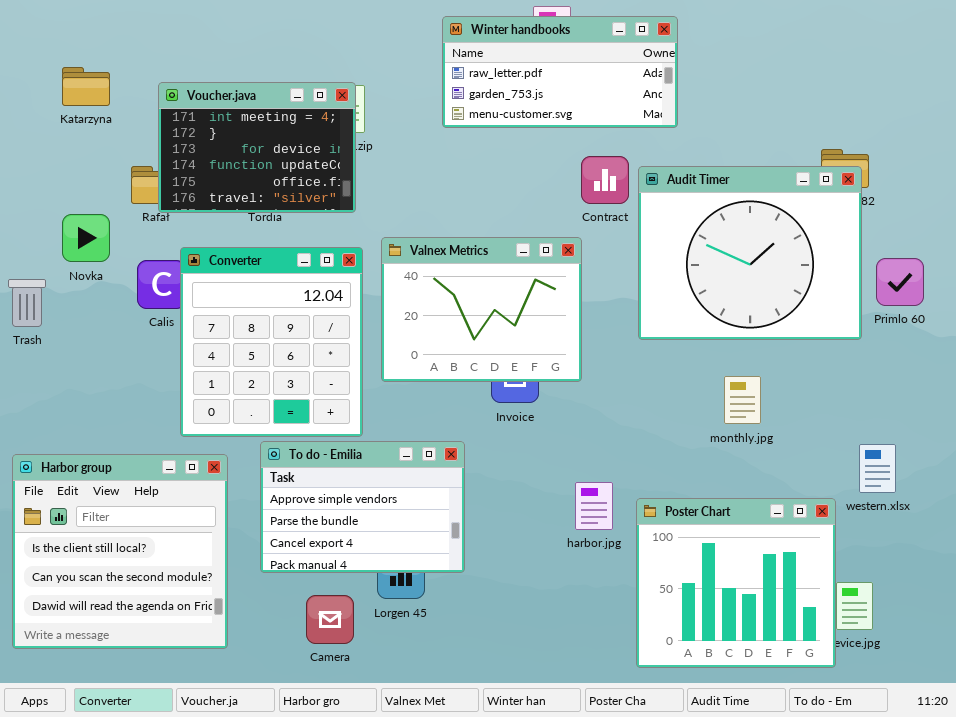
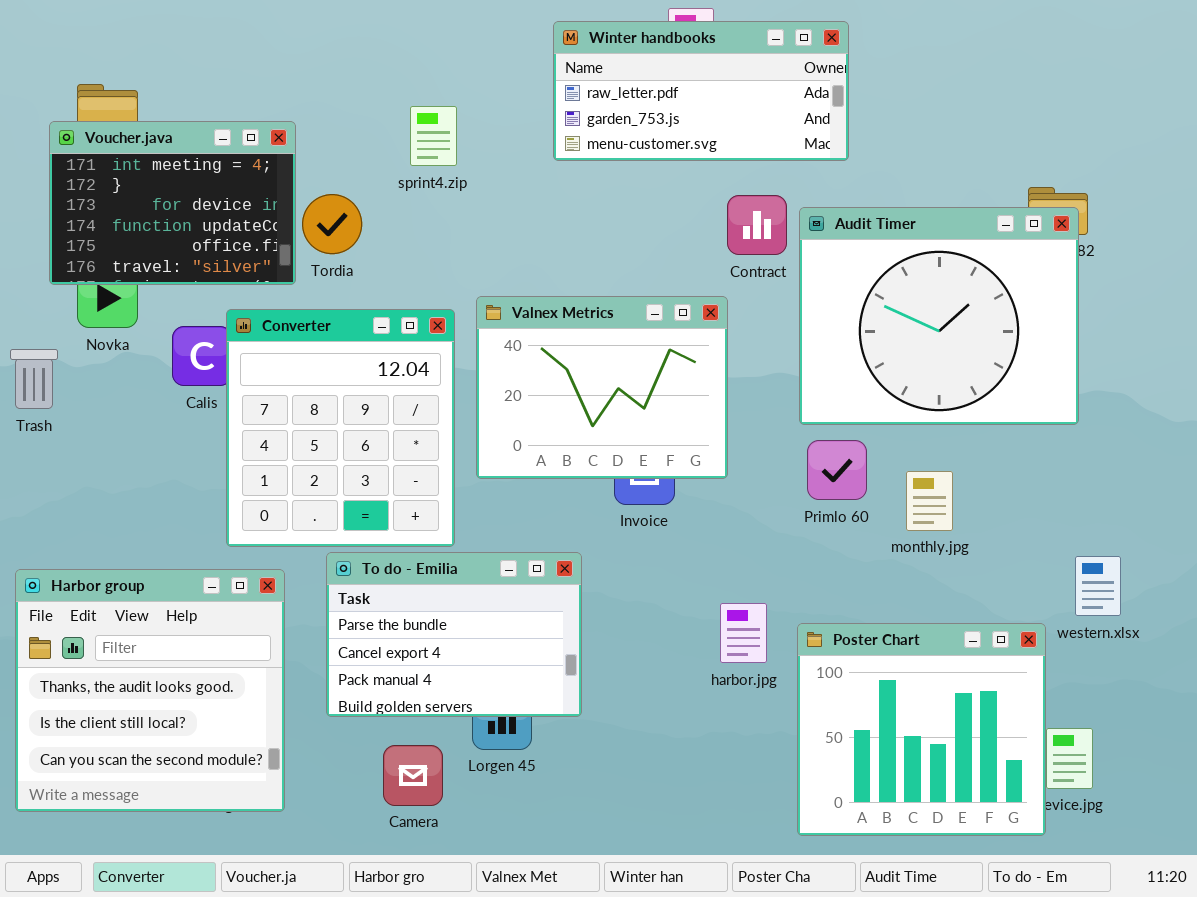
Voucher.java: [158,82,356,213] -> [49,121,296,285], moved
Primlo 60: [876,258,924,306] -> [807,440,867,500], moved
To do - Emilia: [260,441,465,573] -> [326,552,582,717], scrolled down 1 row
Harbor group: [12,454,228,649] -> [15,569,285,812], scrolled up 1 row

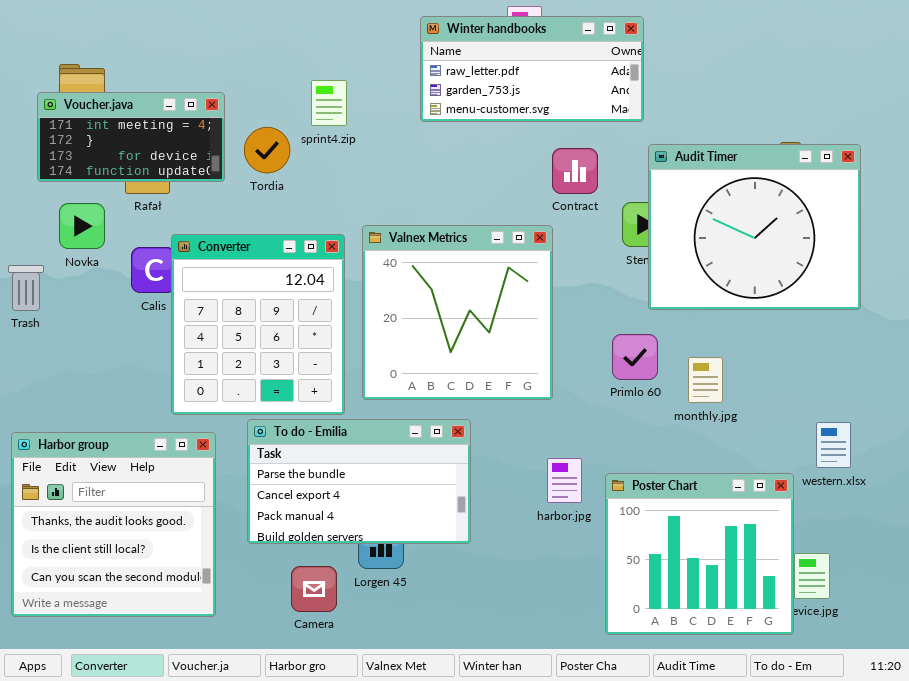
Voucher.java: [49,121,296,285] -> [37,92,225,182], resized
Tordia: [302,194,362,254] -> [244,127,290,173], moved
Audit Timer: [799,207,1079,425] -> [648,144,861,310], moved
Valnex Metrics: [476,296,728,479] -> [362,225,553,400], resized
To do - Emilia: [326,552,582,717] -> [247,419,471,544], resized

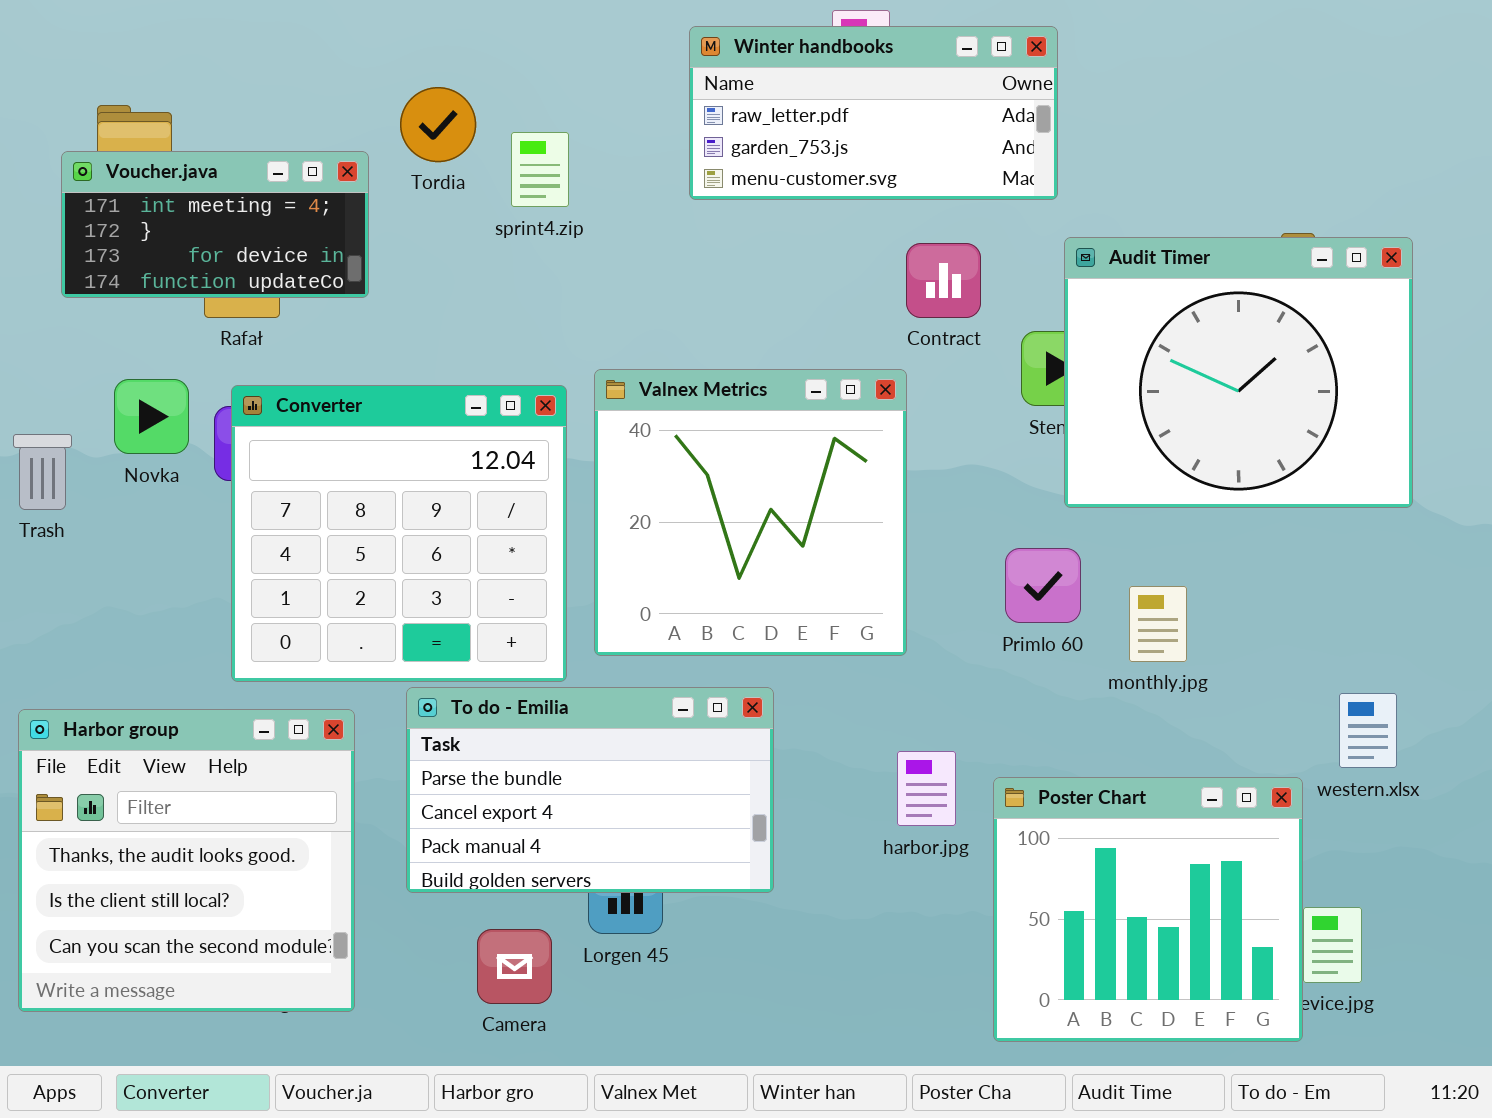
Tordia: [244,127,290,173] -> [400,87,476,162], moved
Novka: [59,203,105,249] -> [114,379,189,454], moved
Converter: [171,234,345,415] -> [231,385,567,682], resized

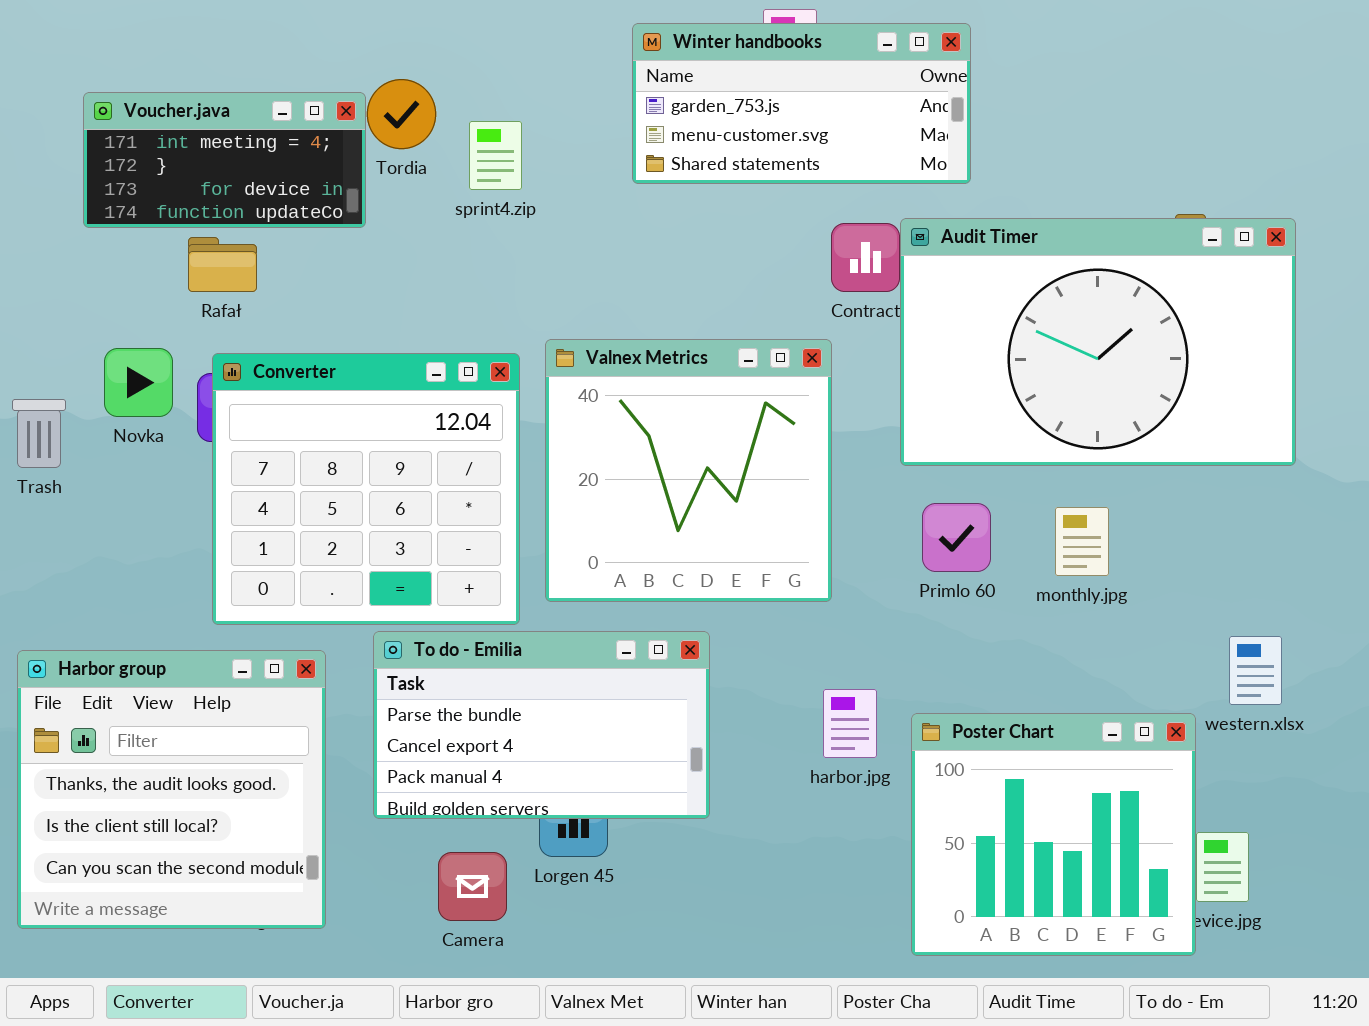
Winter handbooks: [689,26,1058,200] -> [632,23,971,184], scrolled down 1 row
Voucher.java: [61,151,369,298] -> [83,92,366,228], moved
Audit Timer: [1064,237,1413,508] -> [900,218,1296,466], resized
monthly.jpg: [1129,586,1187,662] -> [1055,507,1109,576], moved

